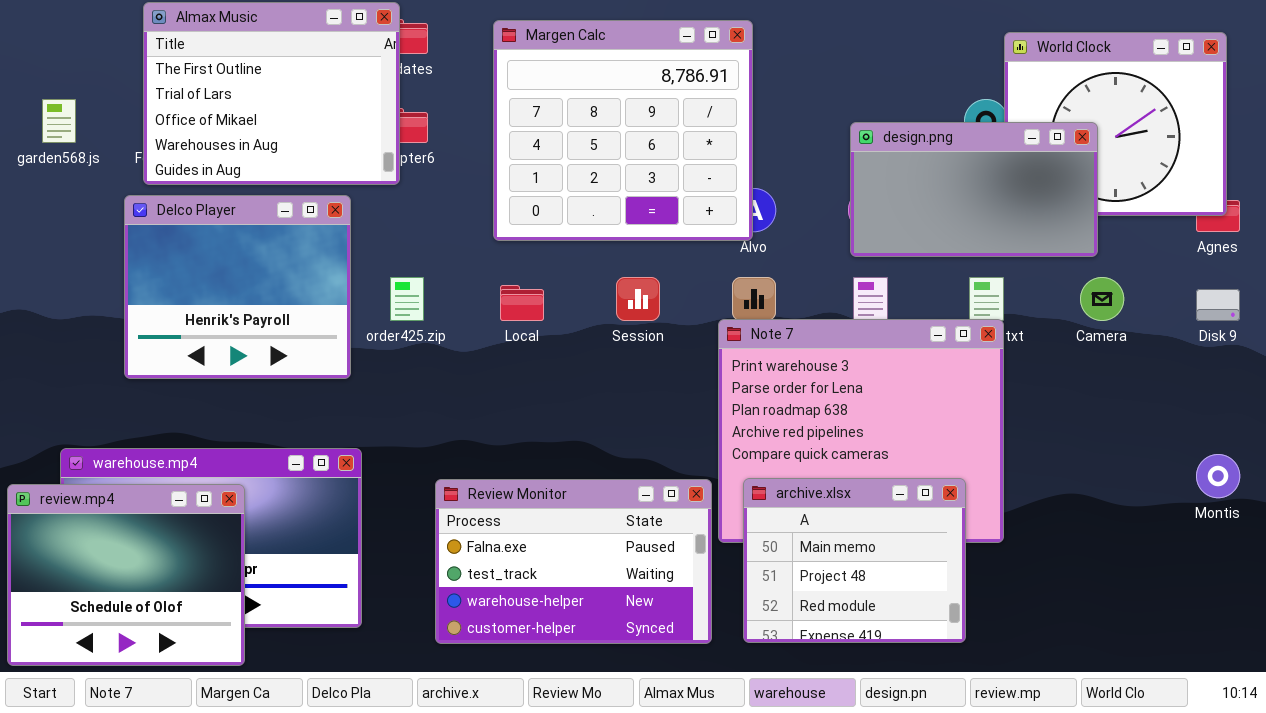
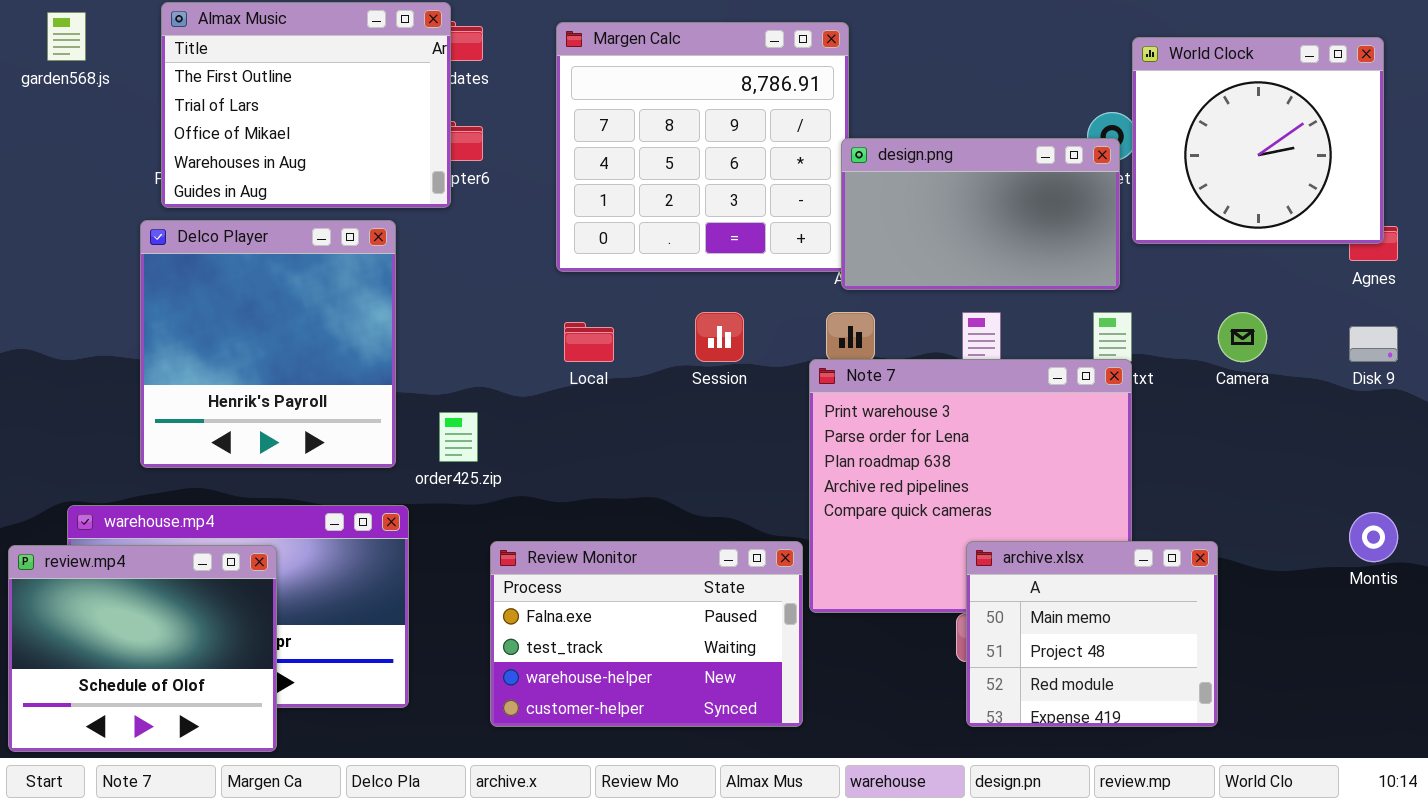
garden568.js: [42,99,76,143] -> [47,12,86,61], moved
design.png: [850,122,1098,257] -> [841,138,1120,290], moved
Delco Player: [124,195,351,379] -> [140,220,396,468], resized
order425.zip: [390,277,424,321] -> [439,412,478,462], moved
archive.xlsx: [743,478,966,643] -> [966,541,1218,727], moved

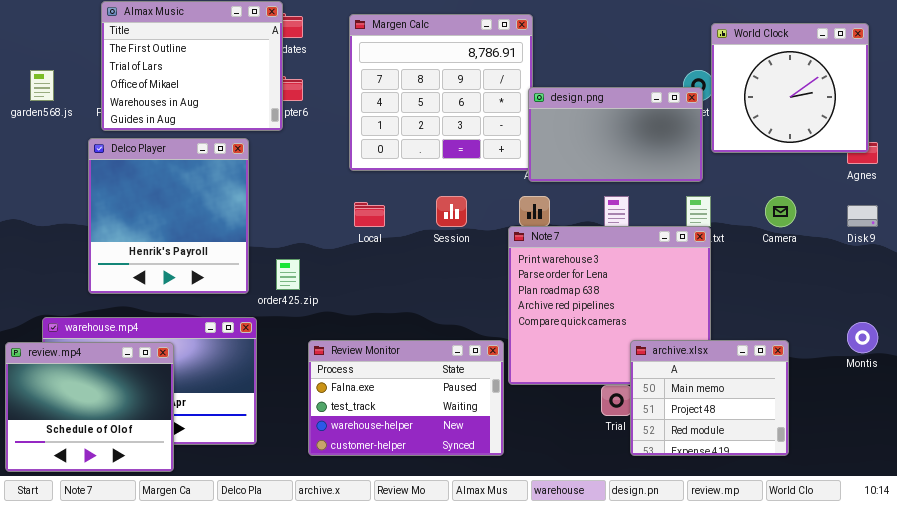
garden568.js: [47,12,86,61] -> [30,70,54,101], moved
archive.xlsx: [966,541,1218,727] -> [630,340,789,456], moved

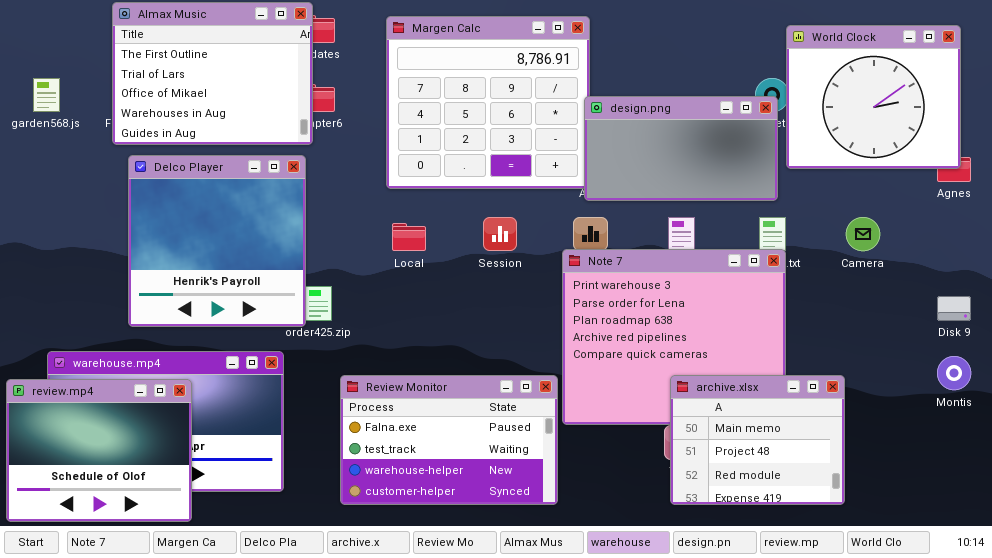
Delco Player: [88,138,249,294] -> [128,155,306,327], moved
Disk 9: [847,205,878,227] -> [937,296,971,321], moved
archive.xlsx: [630,340,789,456] -> [670,375,845,505], moved

